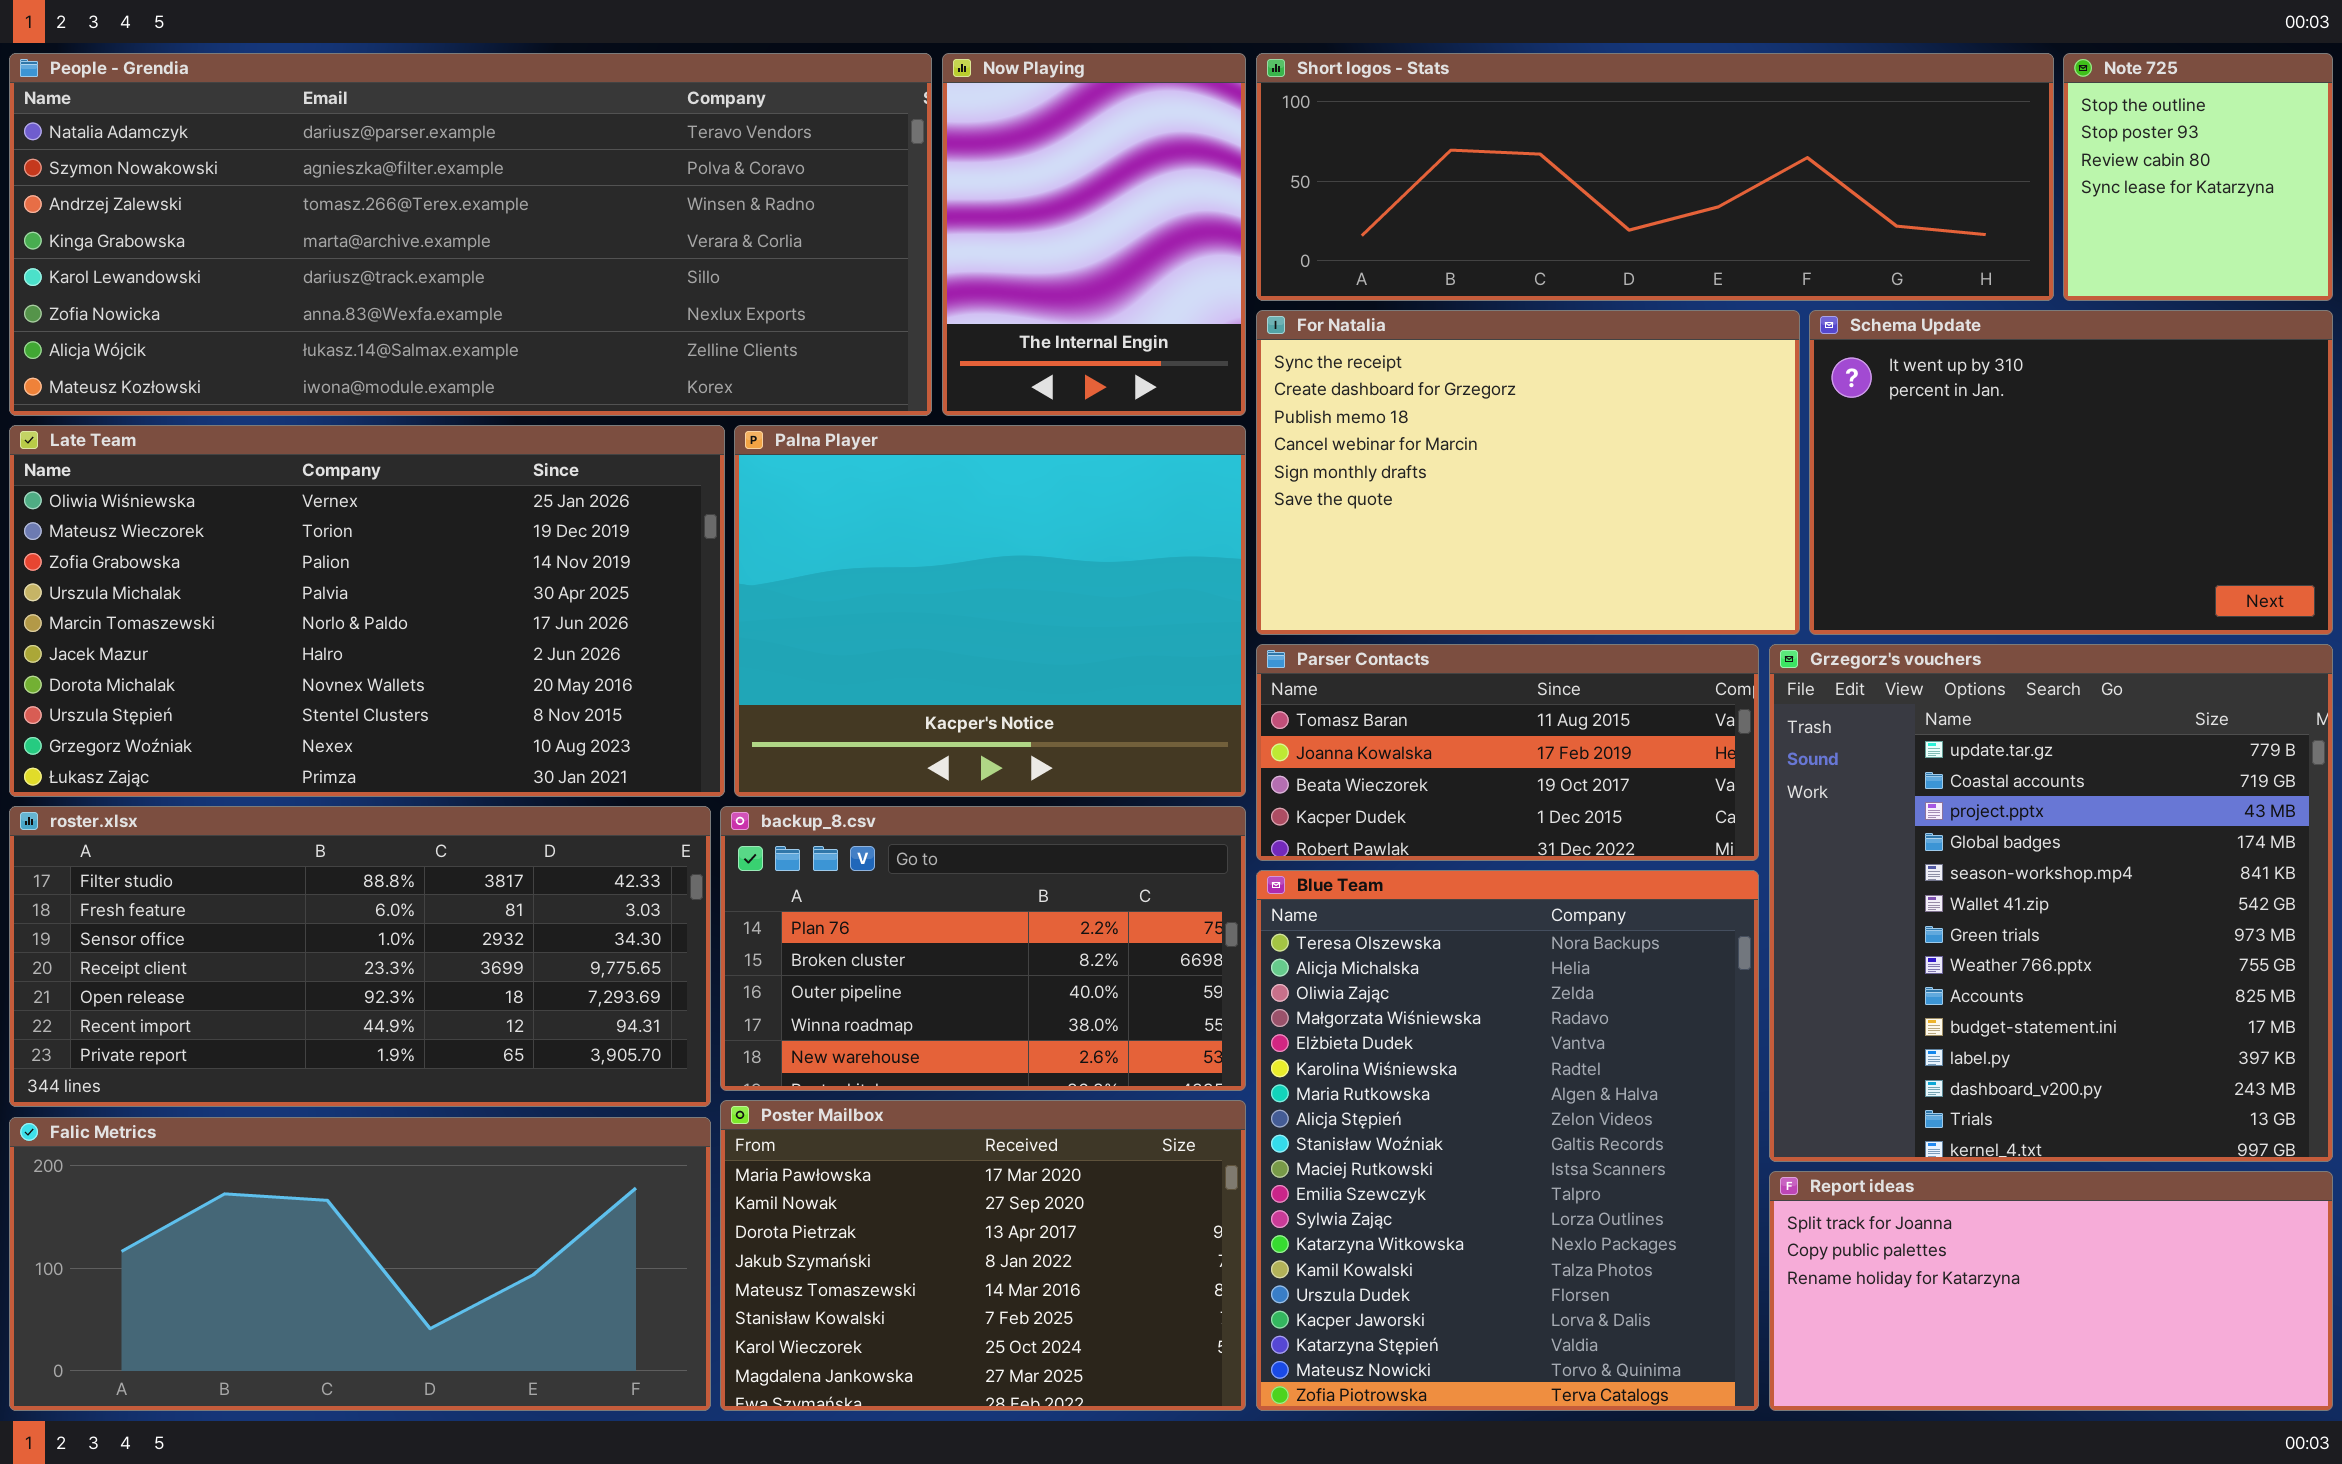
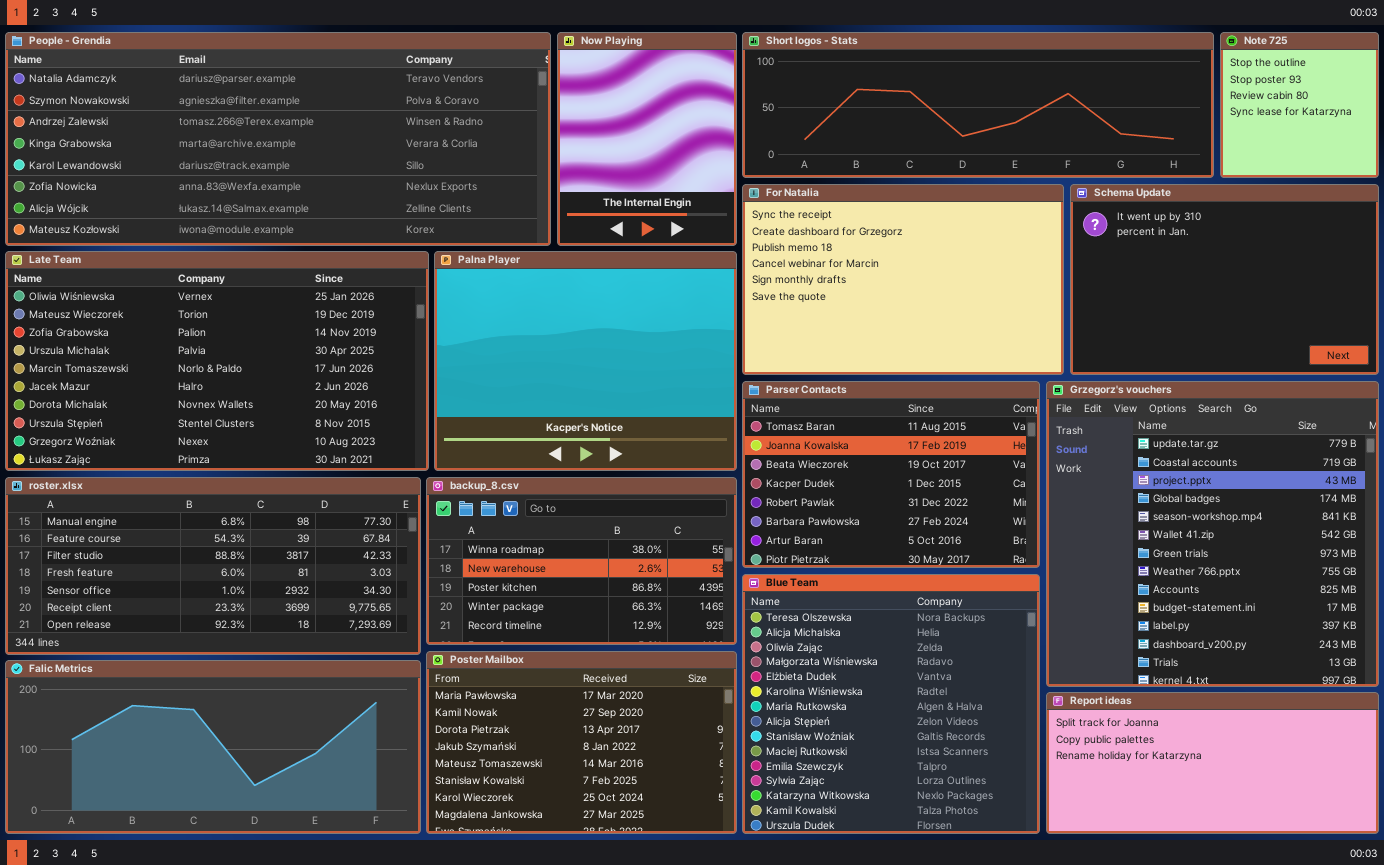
Parser Contacts: [1256,644,1759,861] -> [742,381,1040,568], resized
roster.xlsx: [9,806,711,1107] -> [5,477,421,655], scrolled up 2 rows
backup_8.csv: [720,806,1246,1091] -> [426,477,737,645], scrolled down 3 rows
Blue Team: [1256,870,1759,1411] -> [742,574,1040,834], resized

